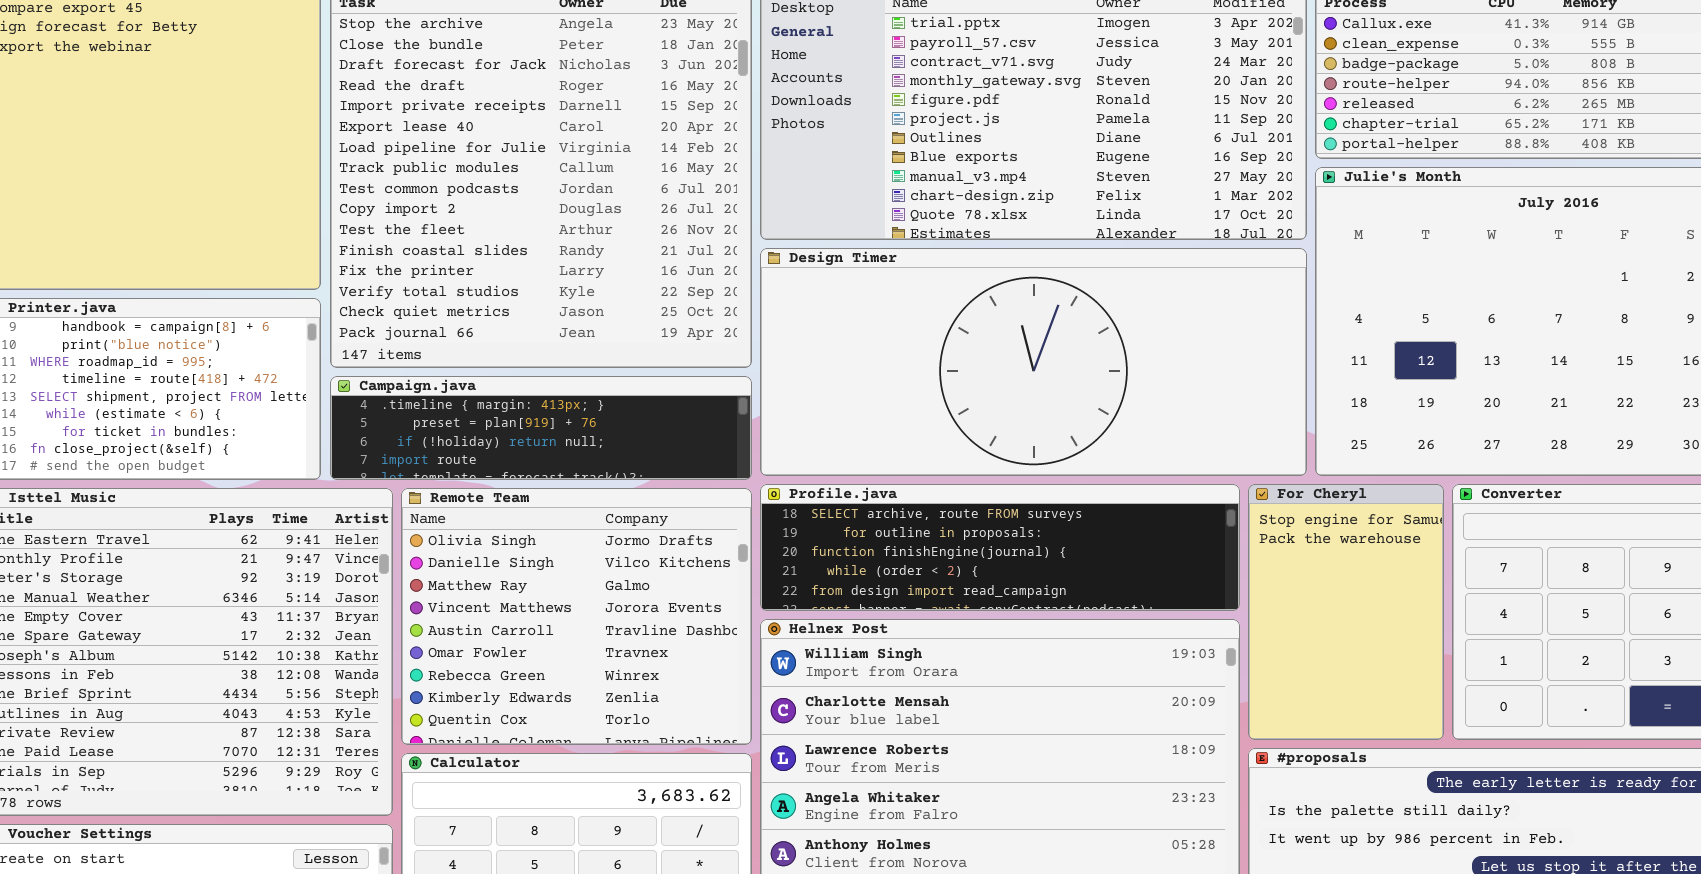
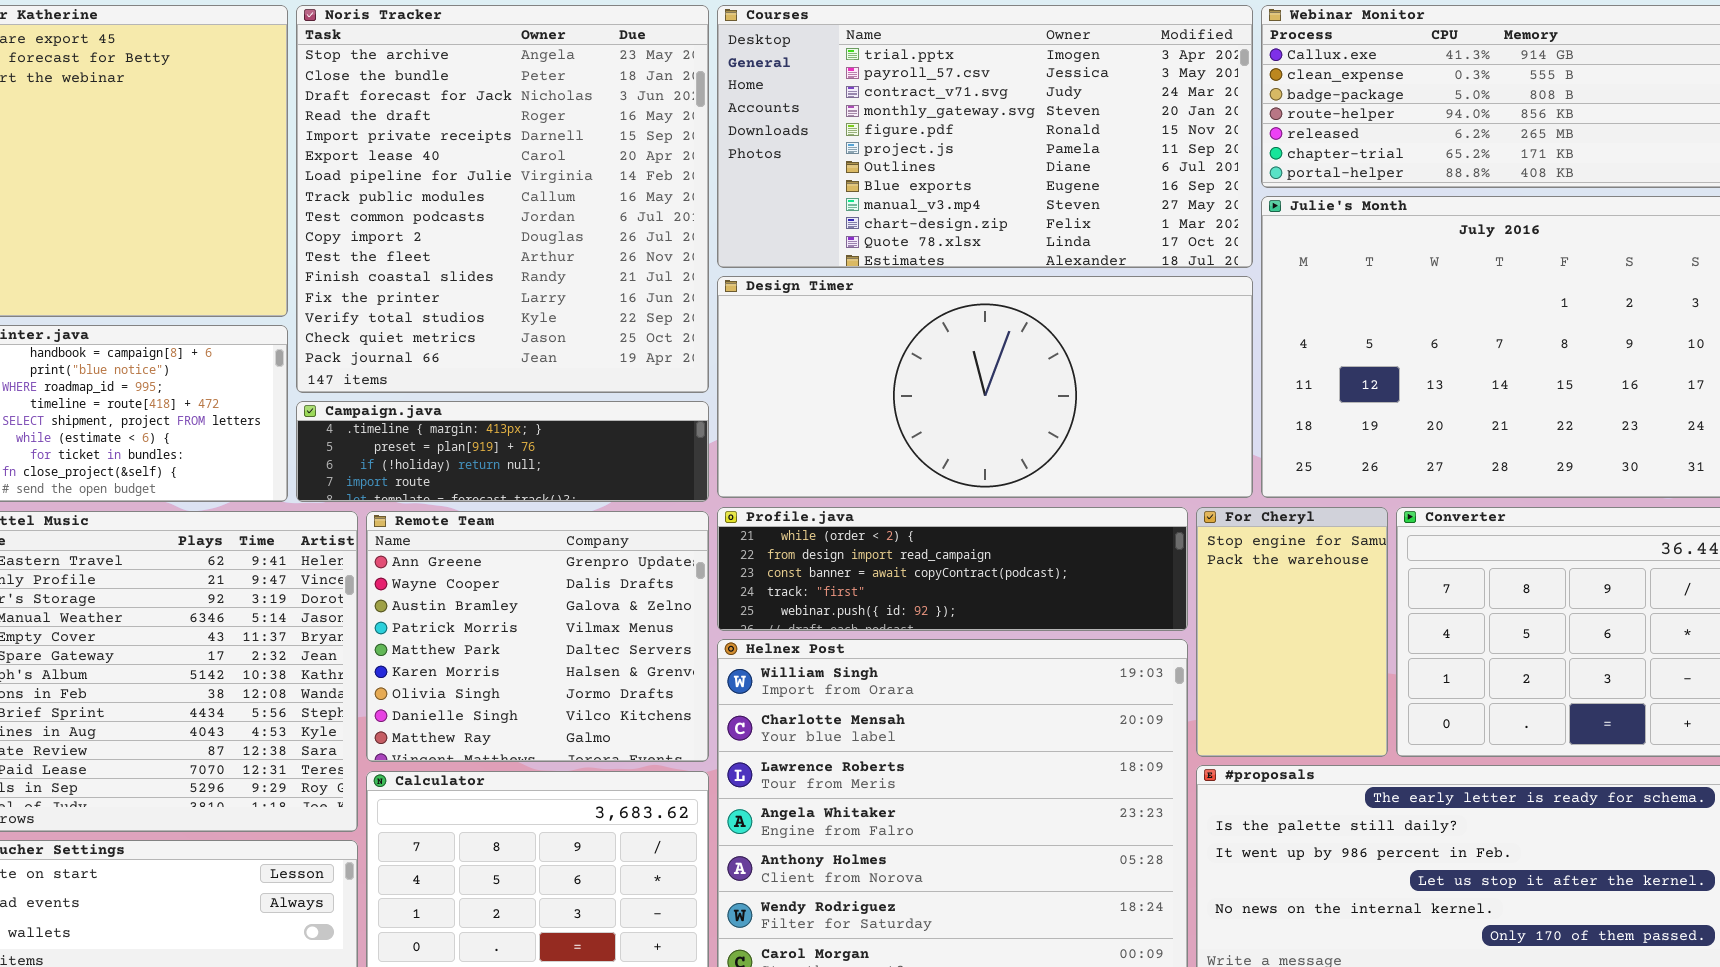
Profile.java: [760,484,1240,611] -> [717,507,1188,631], scrolled down 3 rows
Remote Team: [401,488,752,745] -> [366,511,709,762], scrolled up 6 rows

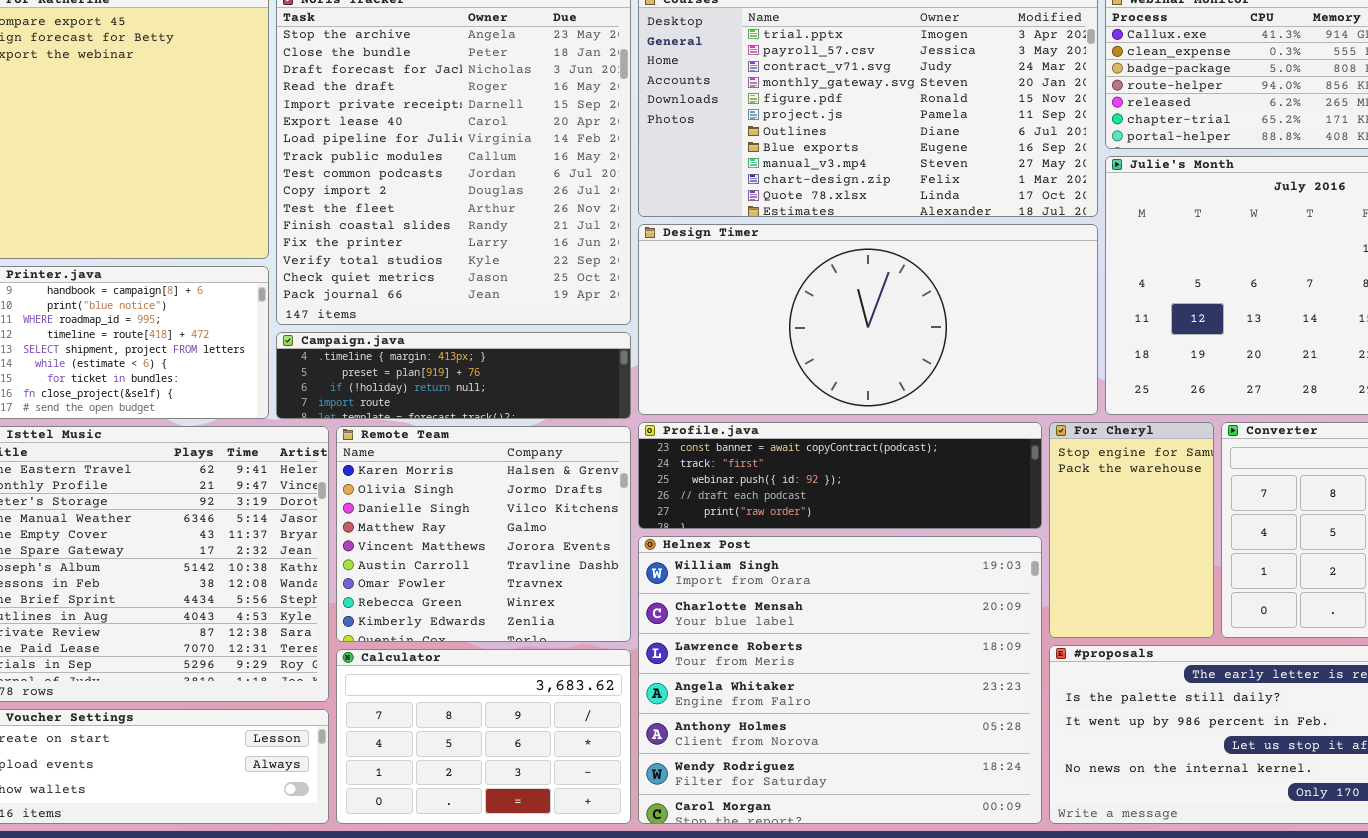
Profile.java: [717,507,1188,631] -> [638,422,1042,529], scrolled down 2 rows
Remote Team: [366,511,709,762] -> [336,426,631,642], scrolled down 5 rows

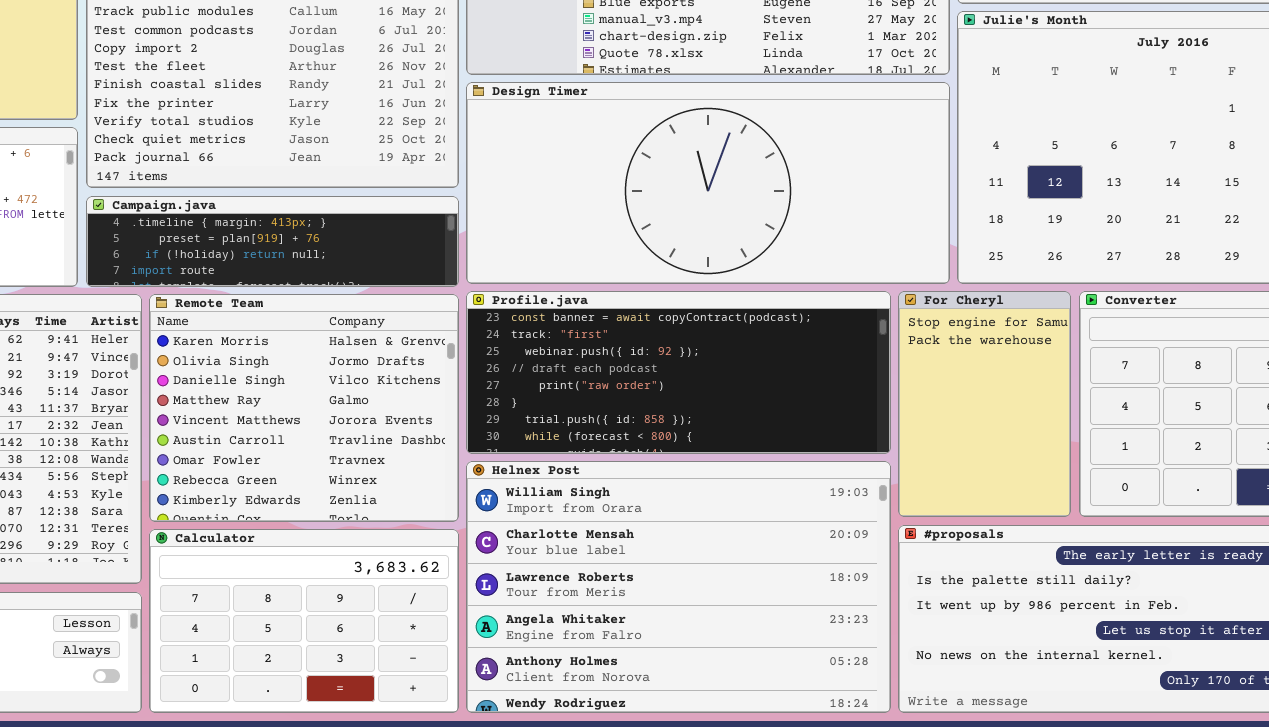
Profile.java: [638,422,1042,529] -> [466,291,891,454], resized
Helnex Post: [638,536,1042,824] -> [466,461,891,713], resized

